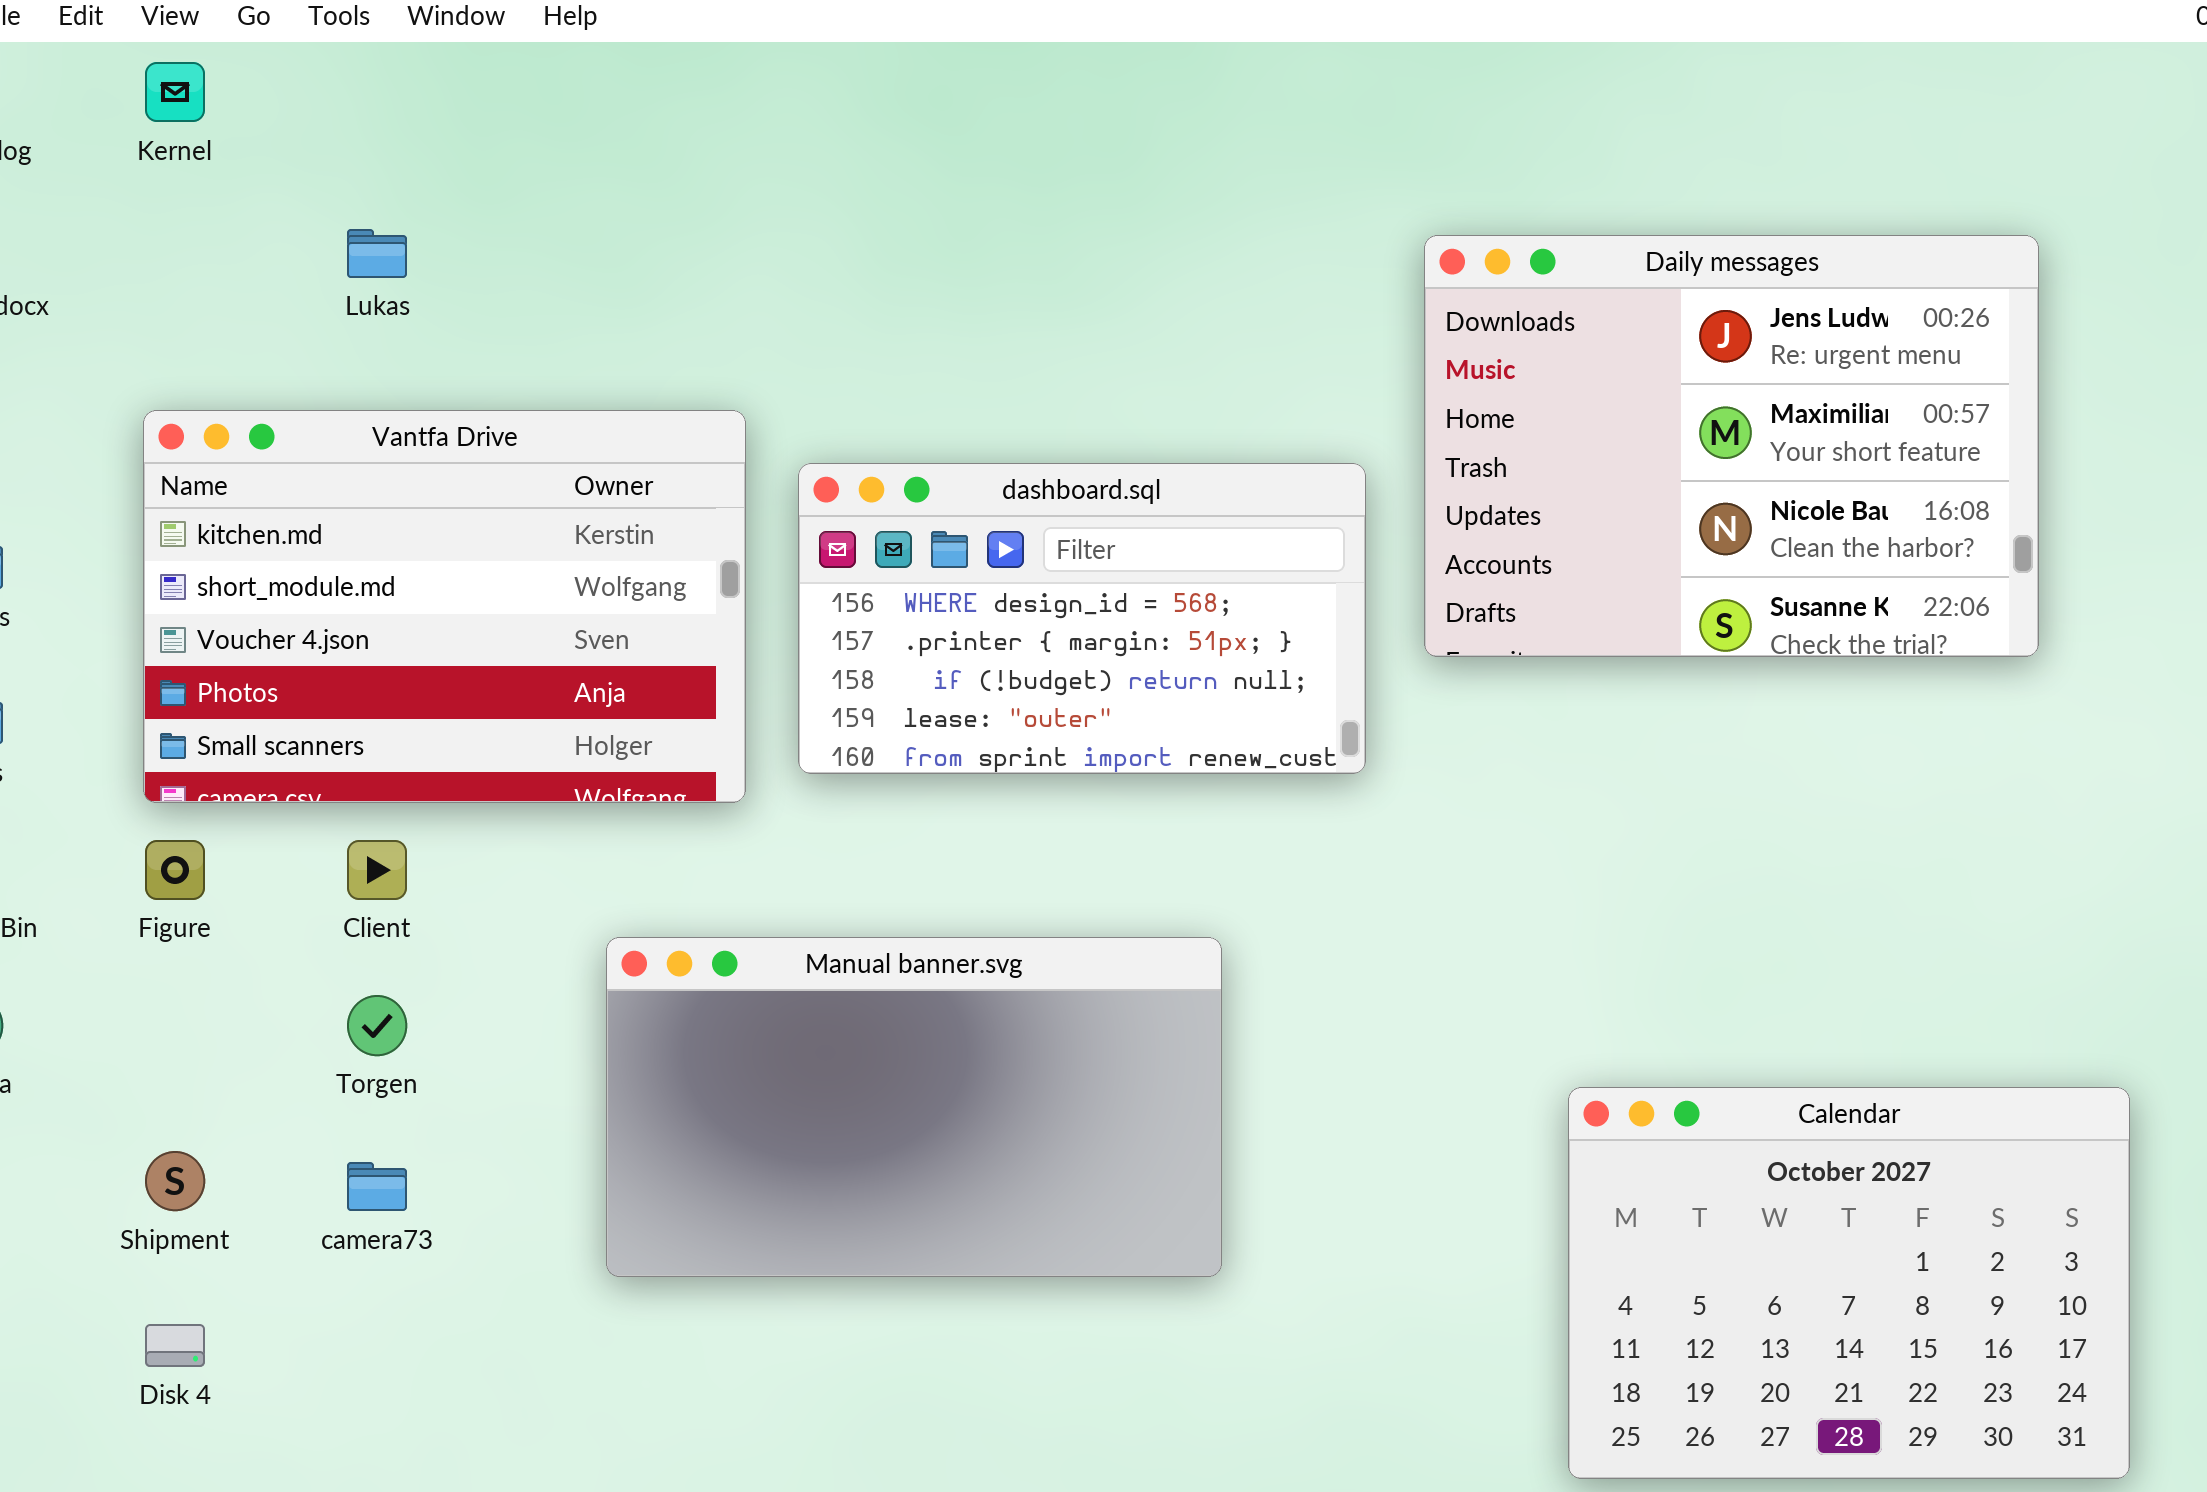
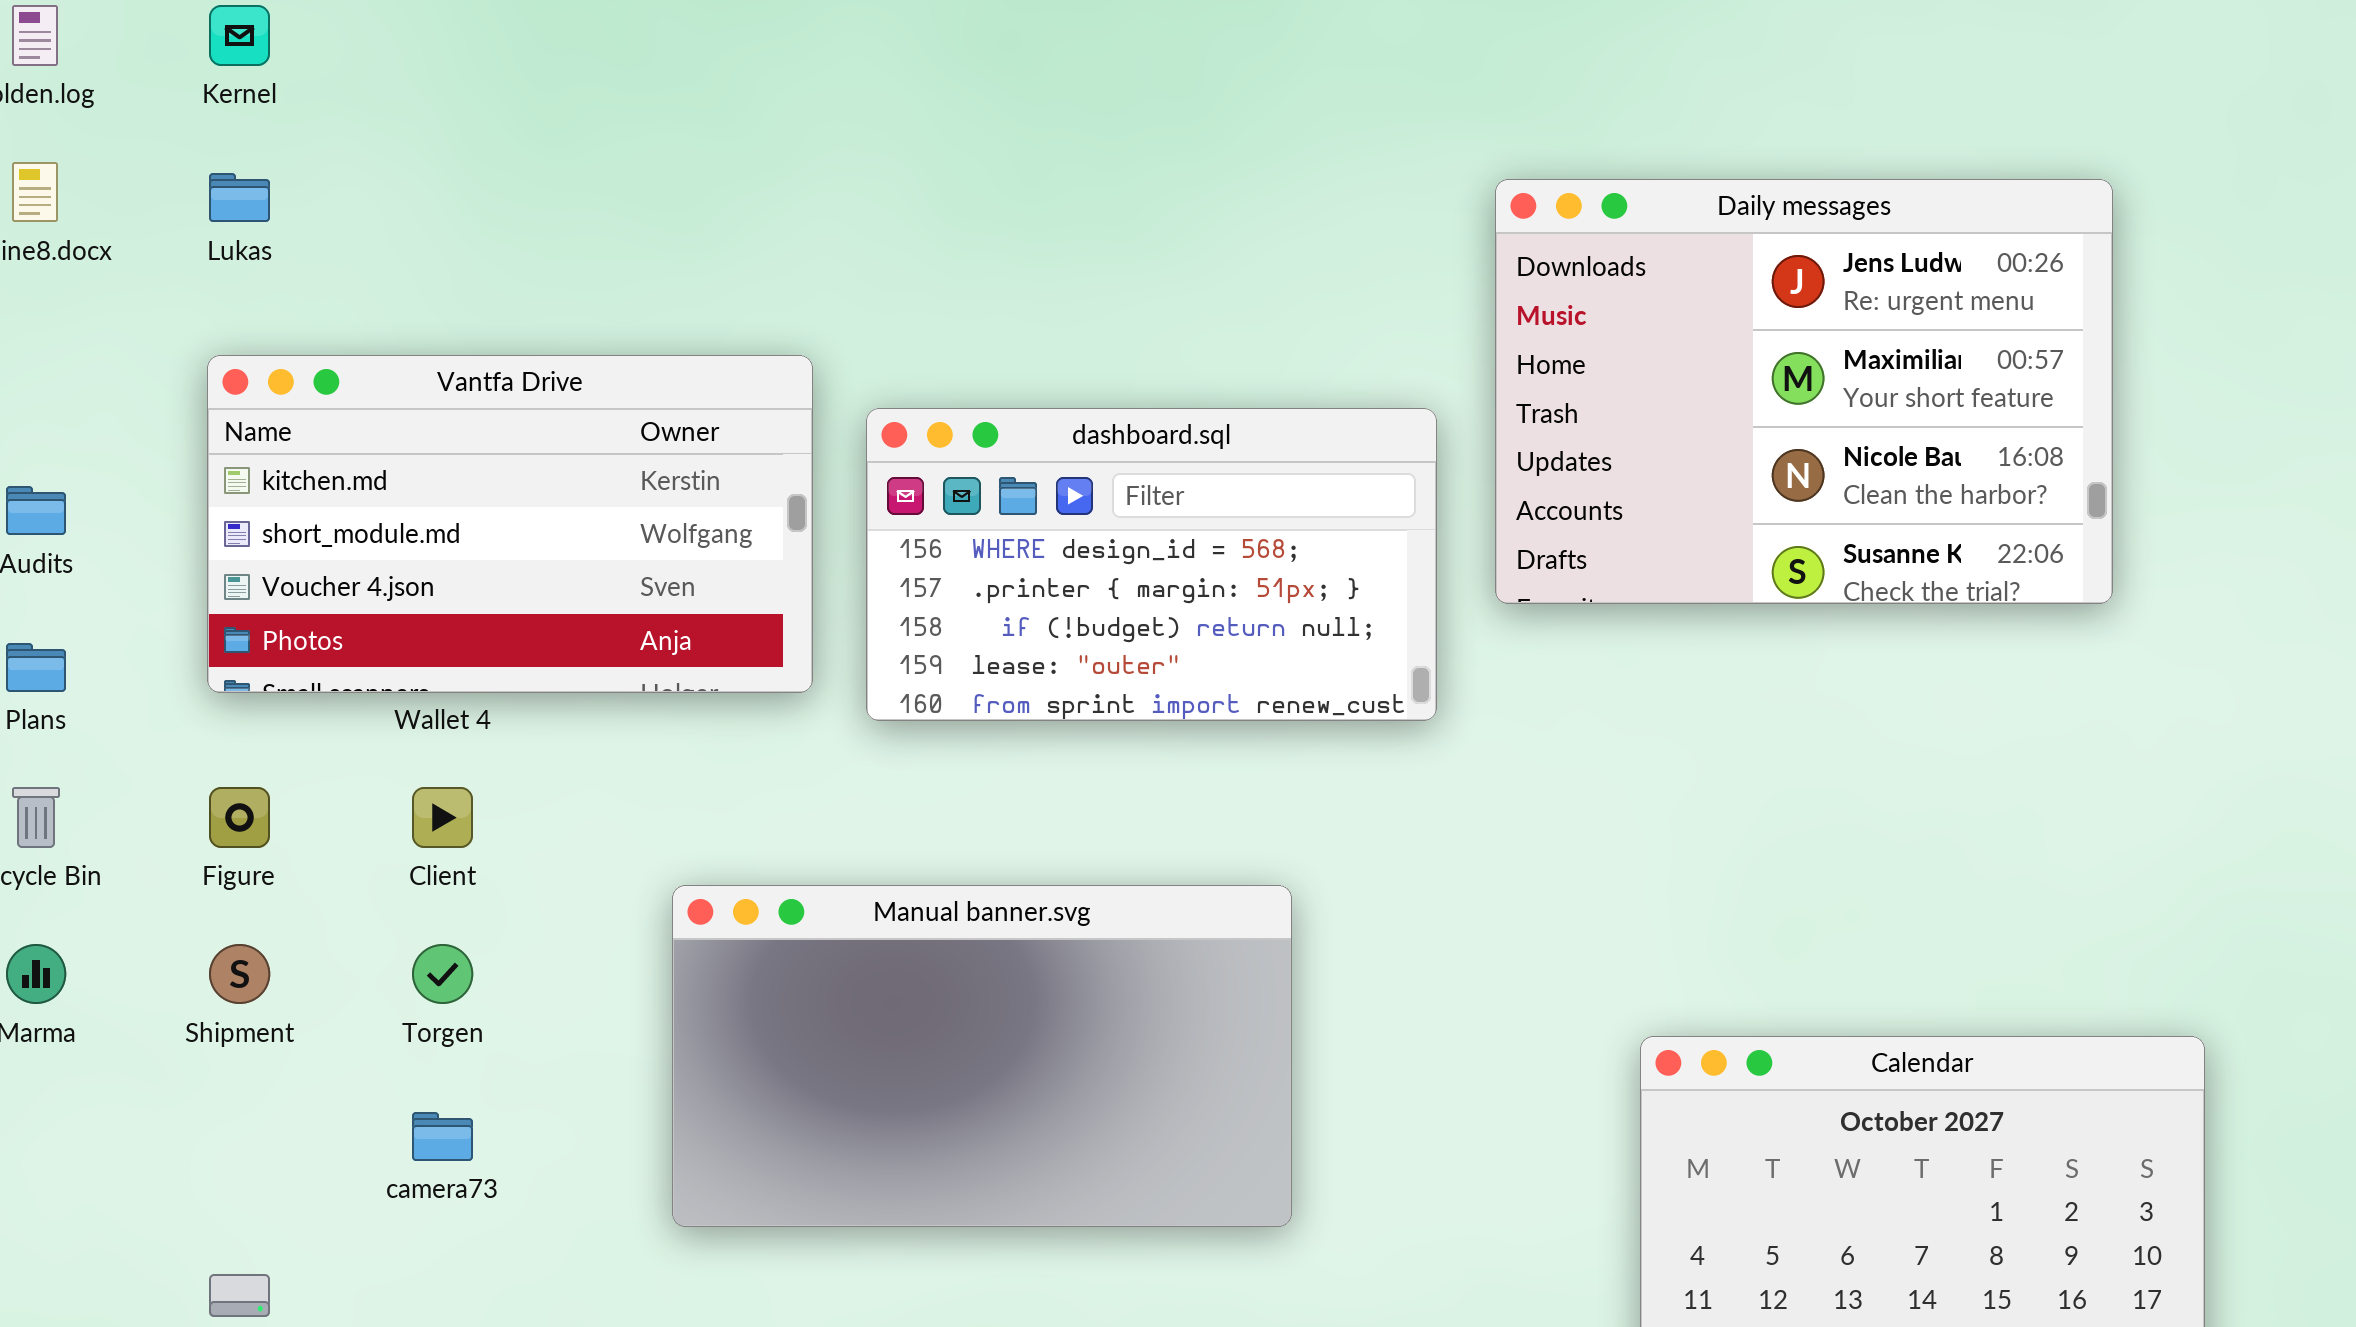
Lukas: [347,229,407,278] -> [209,173,270,222], moved
Vantfa Drive: [143,410,746,803] -> [207,355,813,693], resized
Shipment: [145,1151,205,1211] -> [209,944,270,1004], moved

